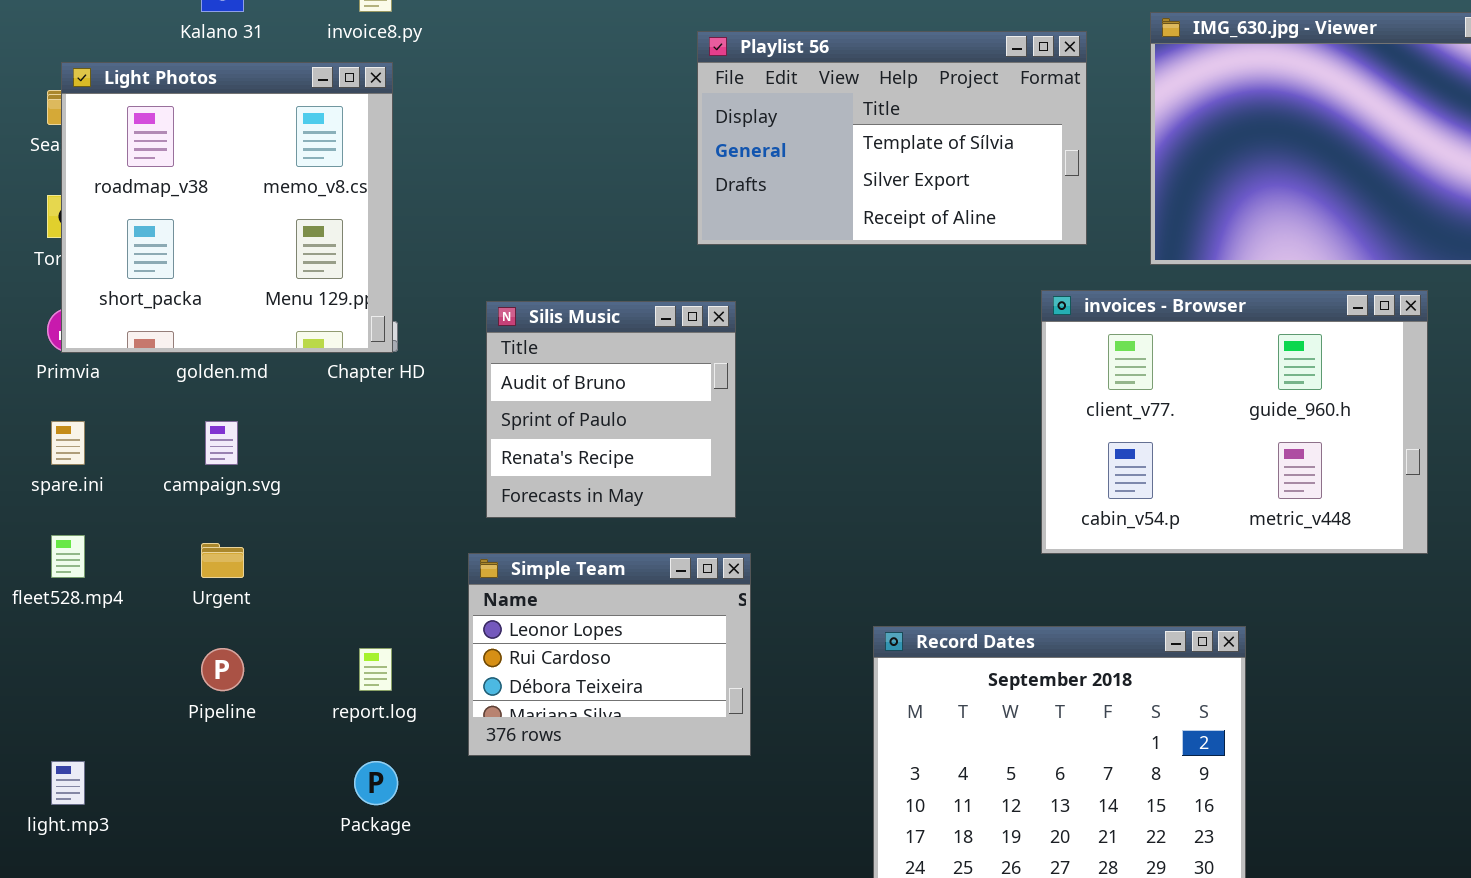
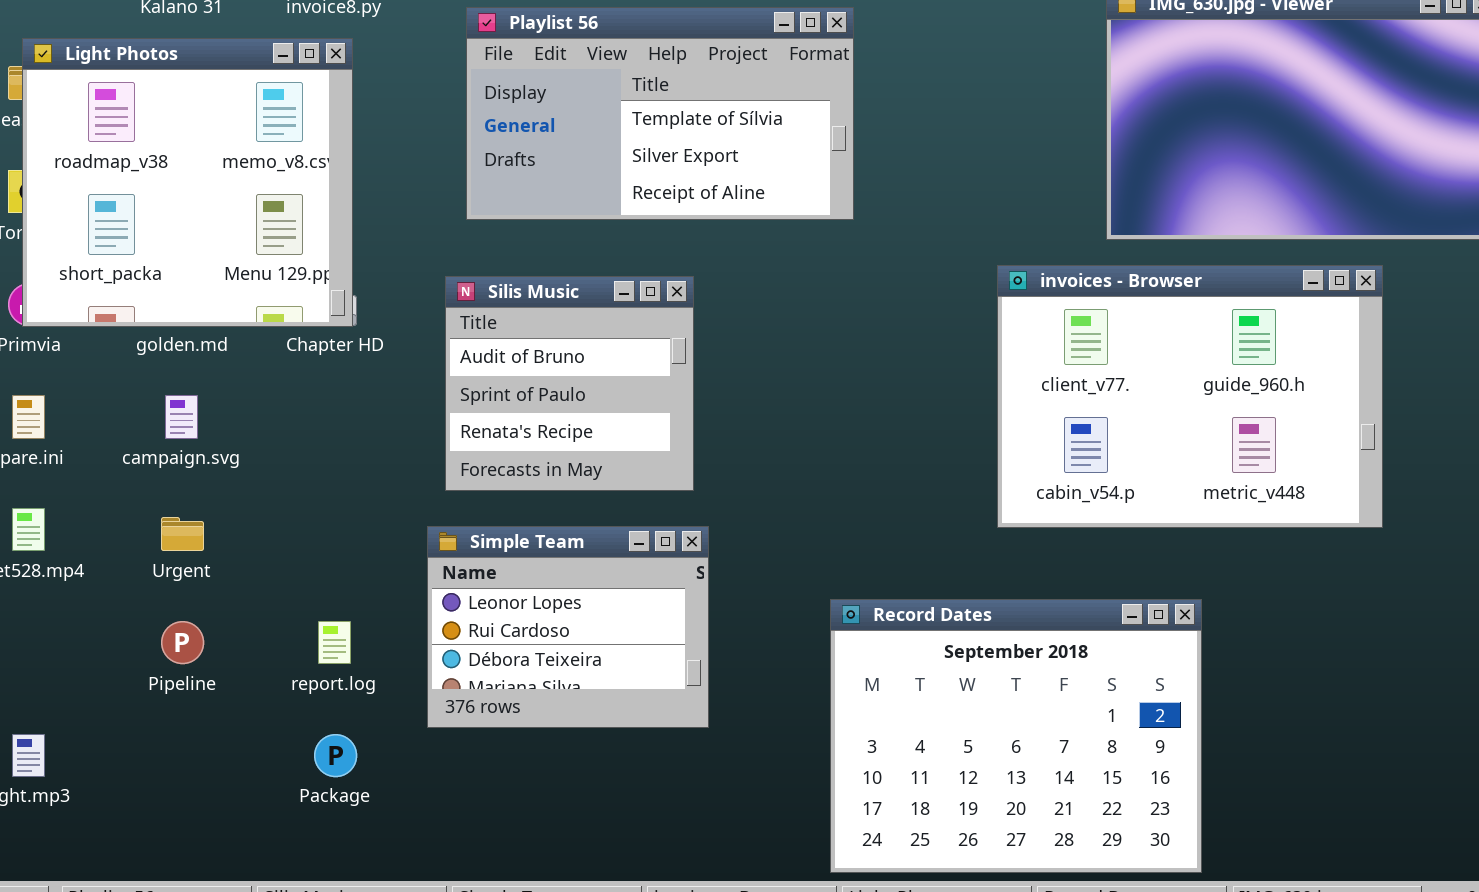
Playlist 56: [697,31,1087,245] -> [466,7,854,220], moved

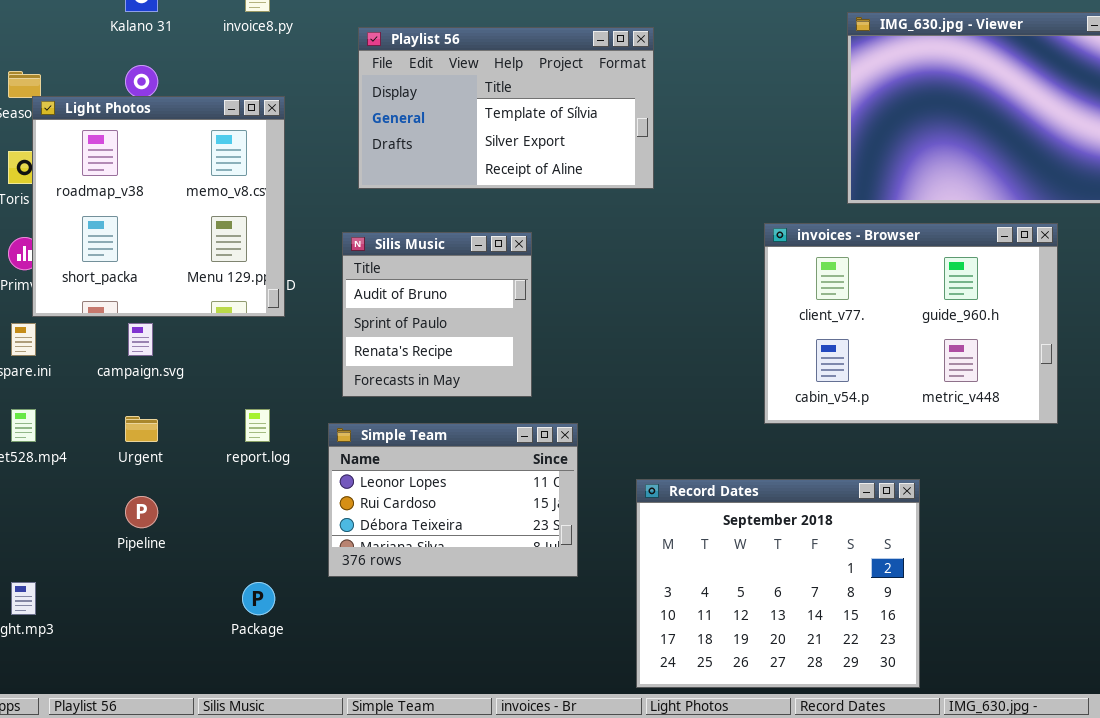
Light Photos: [22,38,353,327] -> [32,96,285,317], moved
Simple Team: [427,526,709,728] -> [328,423,578,577], resized
report.log: [318,621,351,664] -> [245,409,270,442], moved

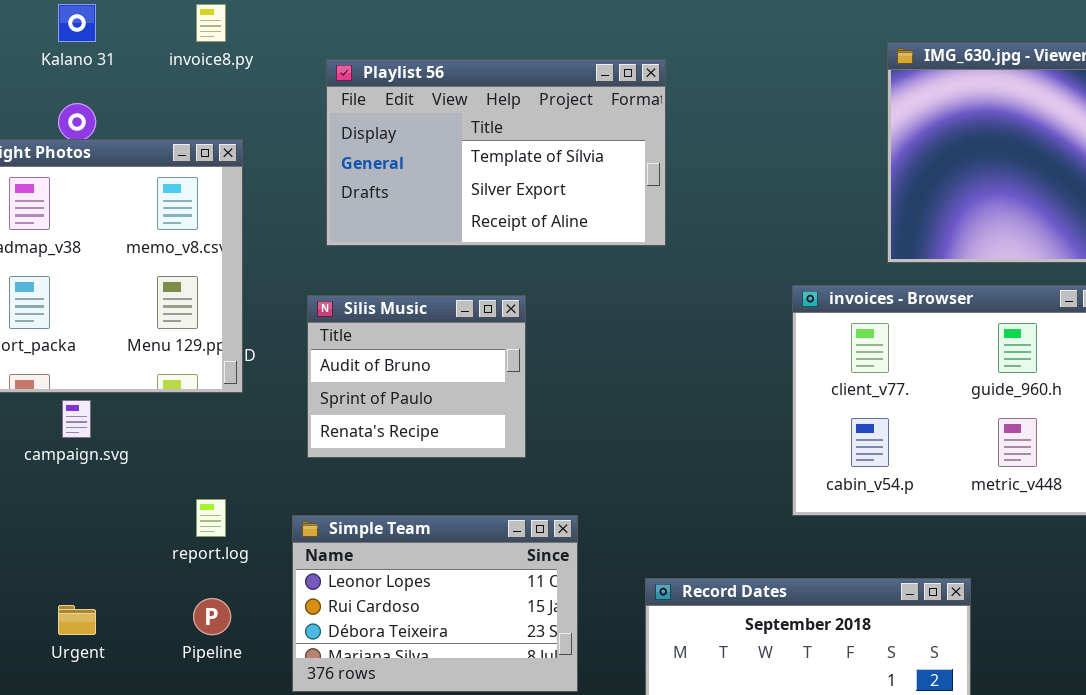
Silis Music: [342,232,532,397] -> [307,295,526,458], resized
Urgent: [125,416,158,442] -> [58,605,96,635], moved
Pipeline: [125,496,158,528] -> [193,598,231,635], moved

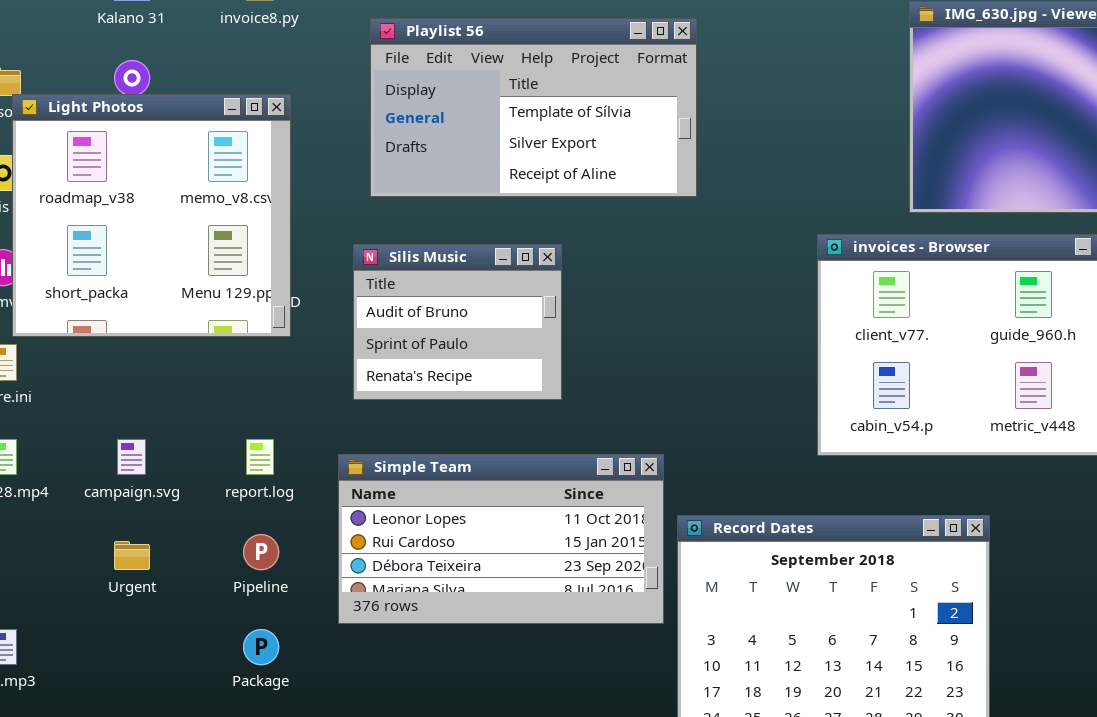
campaign.svg: [62,400,91,438] -> [117,439,146,475], moved
Simple Team: [292,515,578,692] -> [338,454,664,624], resized

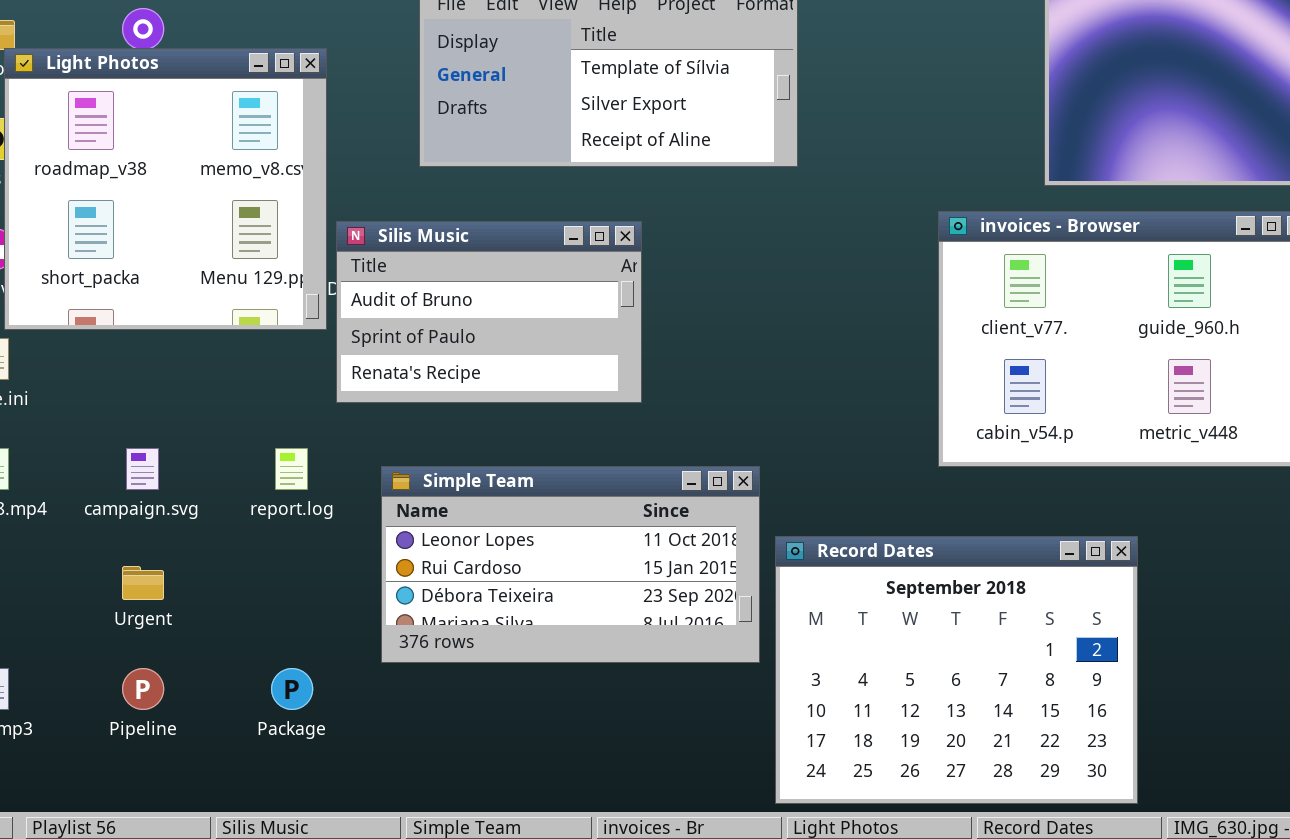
Silis Music: [353,244,562,400] -> [336,221,642,403], resized
Pipeline: [243,534,279,570] -> [122,668,164,710], moved

